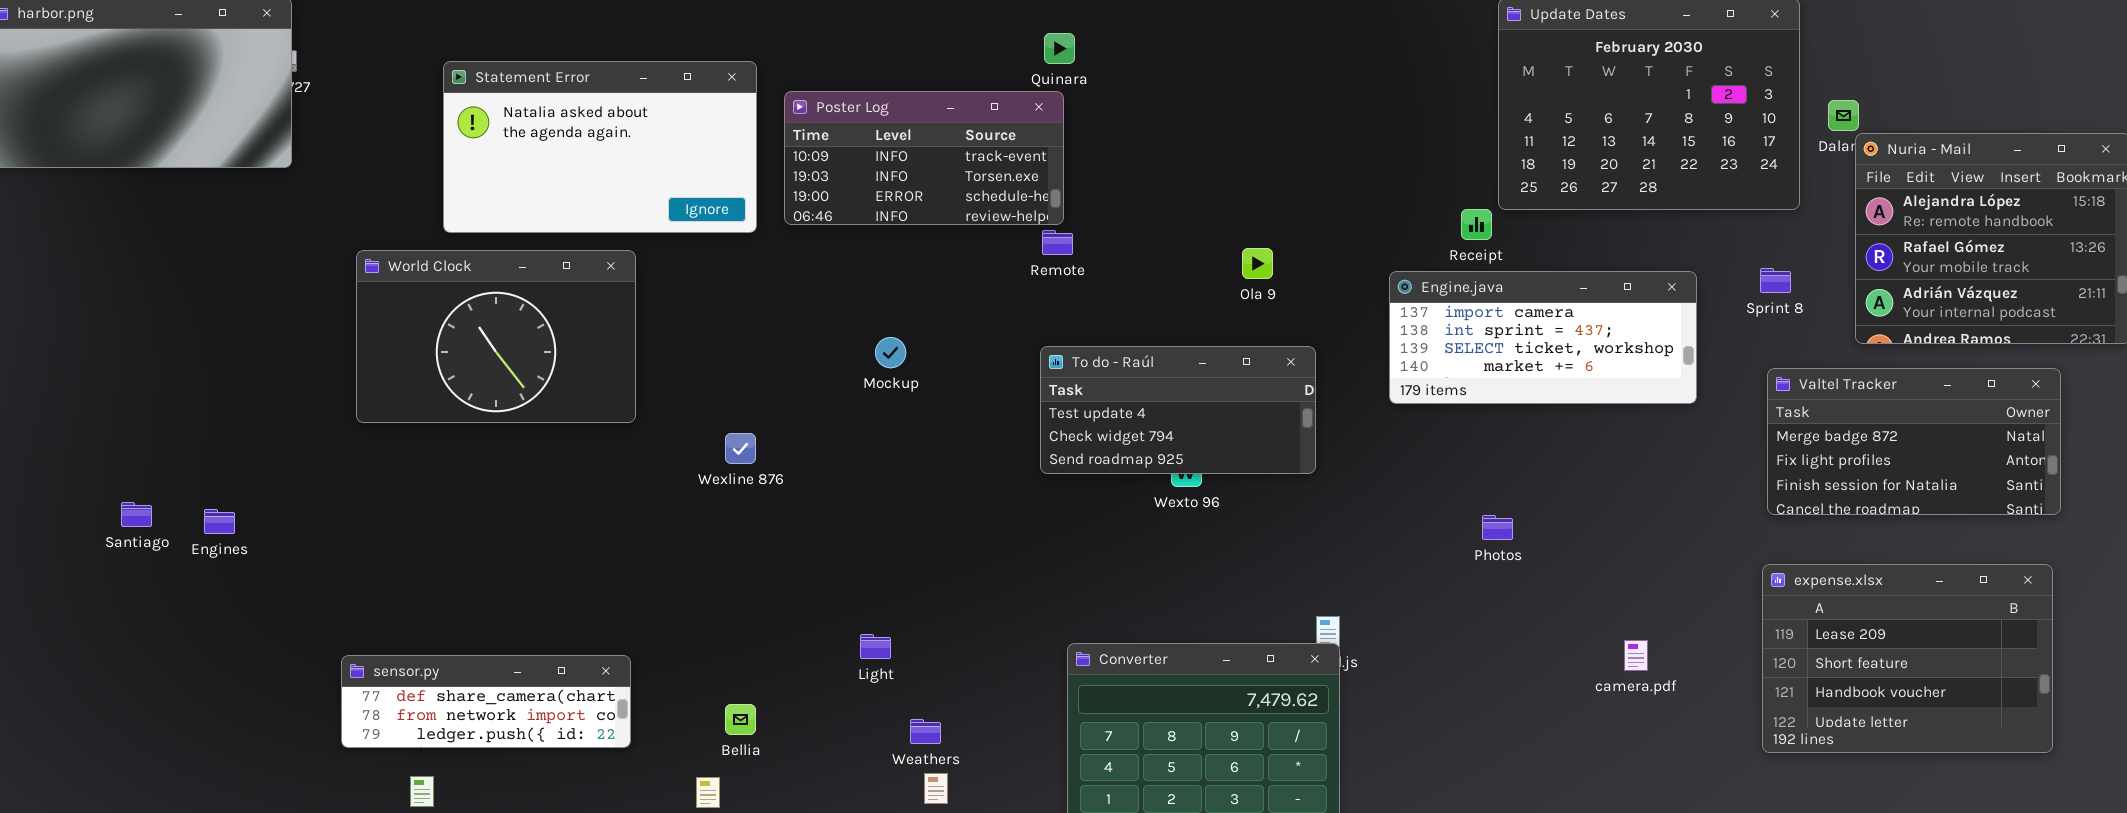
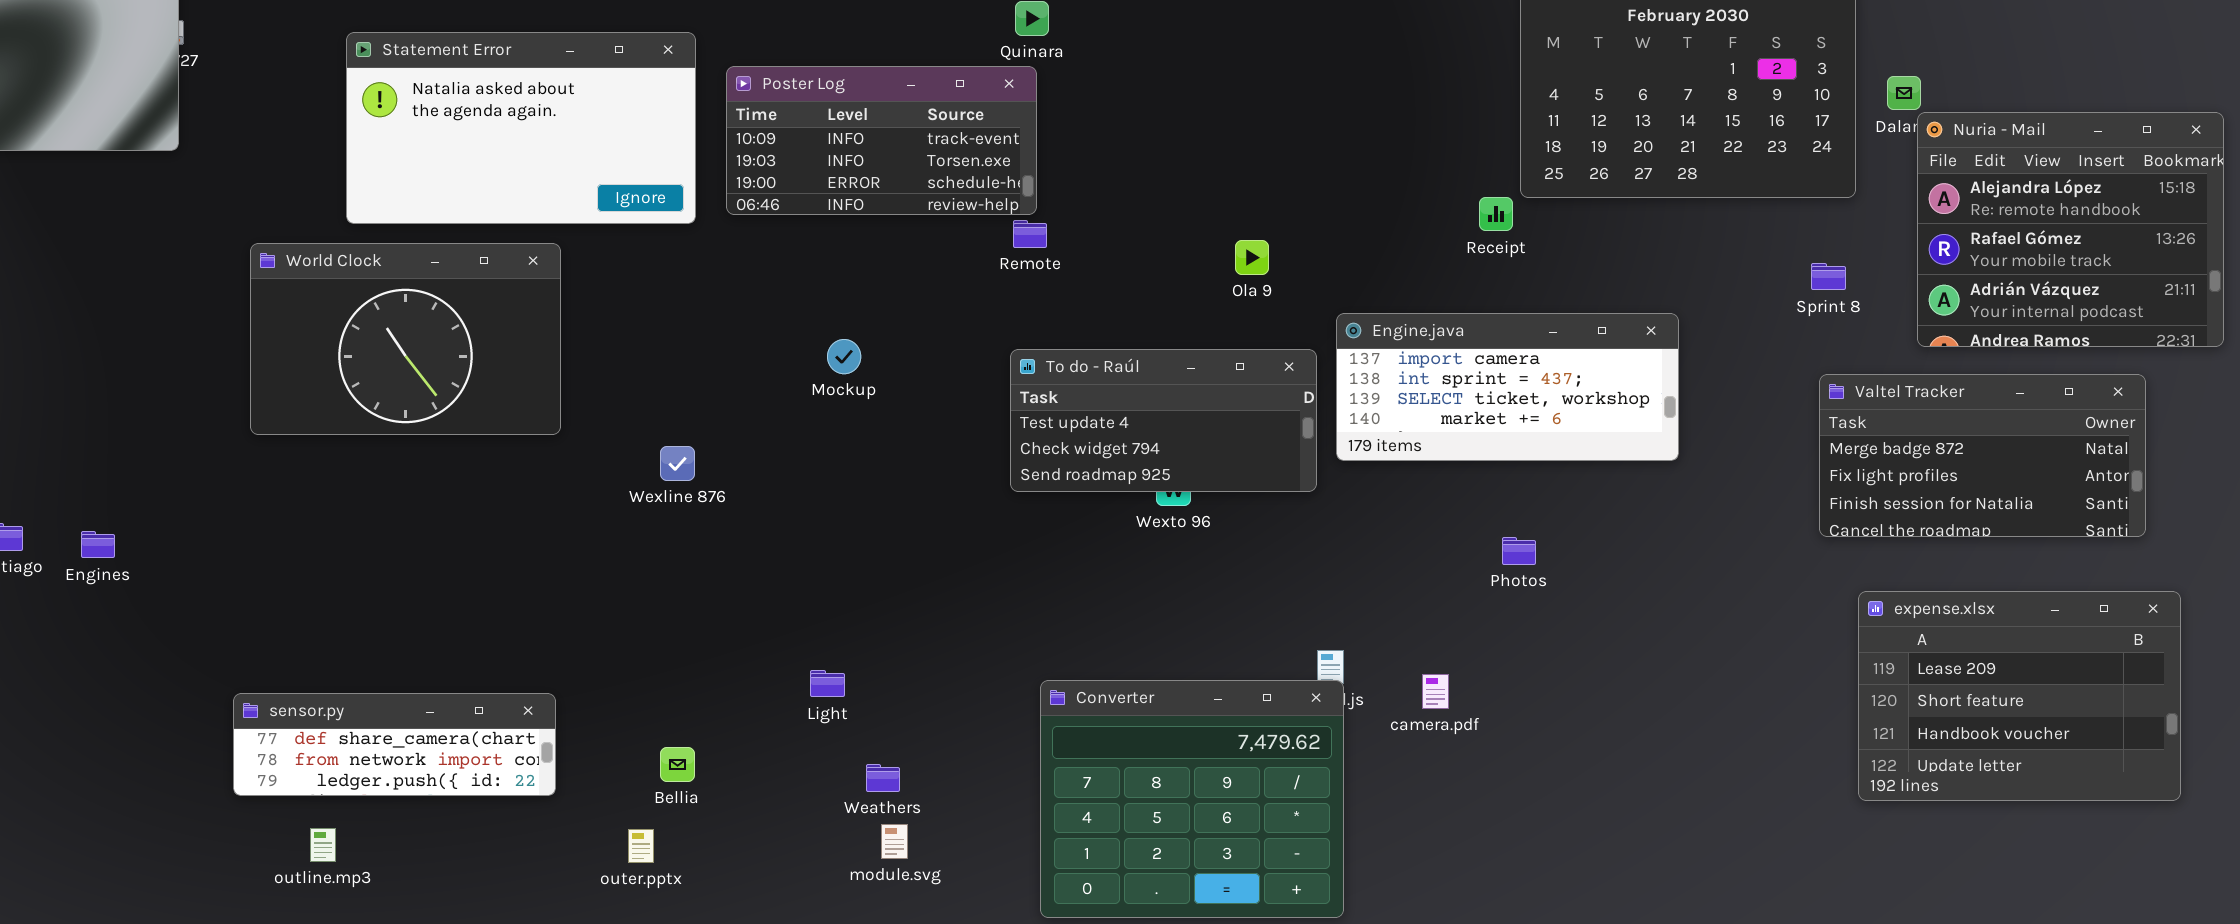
Engine.java: [1389,271,1697,404] -> [1336,313,1679,461], moved
expense.xlsx: [1762,564,2053,753] -> [1858,591,2181,801], moved
camera.pdf: [1624,640,1648,671] -> [1422,674,1449,709], moved

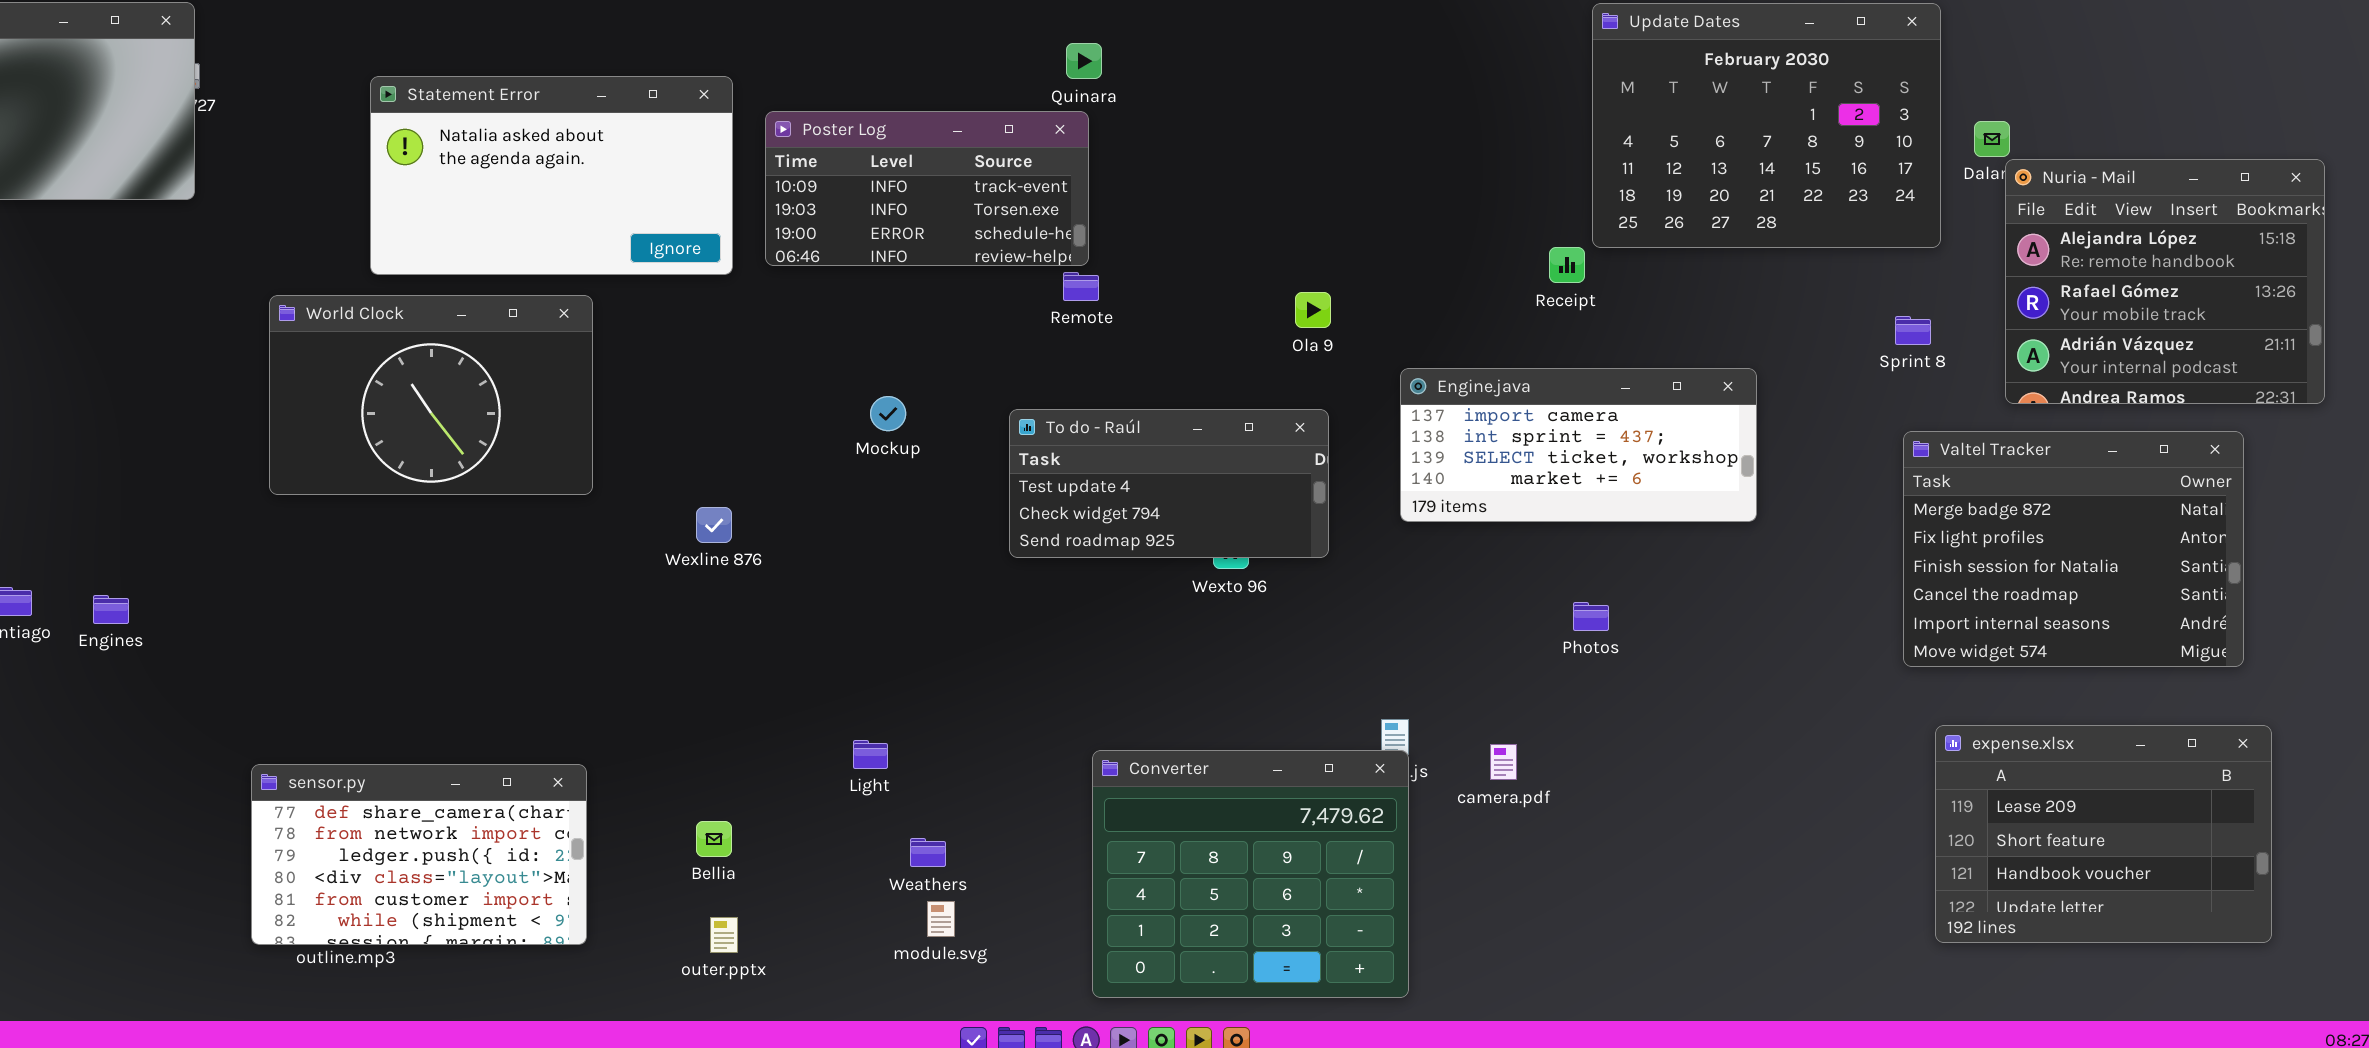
To do - Raúl: [1010,349,1317,492] -> [1009,409,1329,558], moved
Valtel Tracker: [1819,374,2146,537] -> [1903,431,2244,667], resized
expense.xlsx: [1858,591,2181,801] -> [1935,725,2272,943], moved
sensor.py: [233,693,556,796] -> [251,764,587,945], resized
outer.pptx: [628,829,654,863] -> [710,917,738,953], moved

